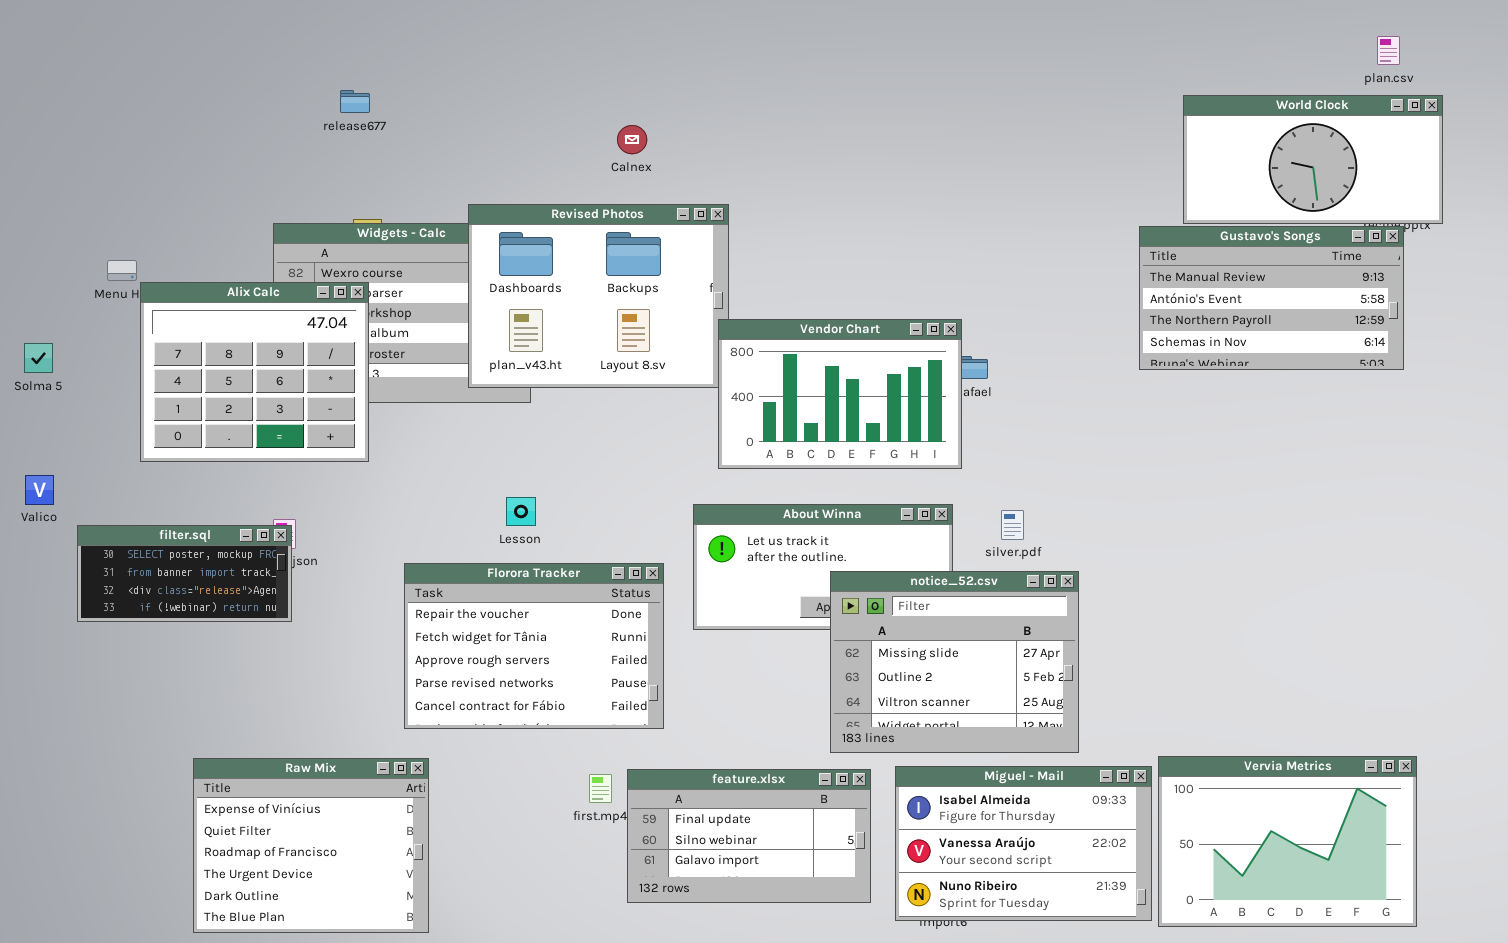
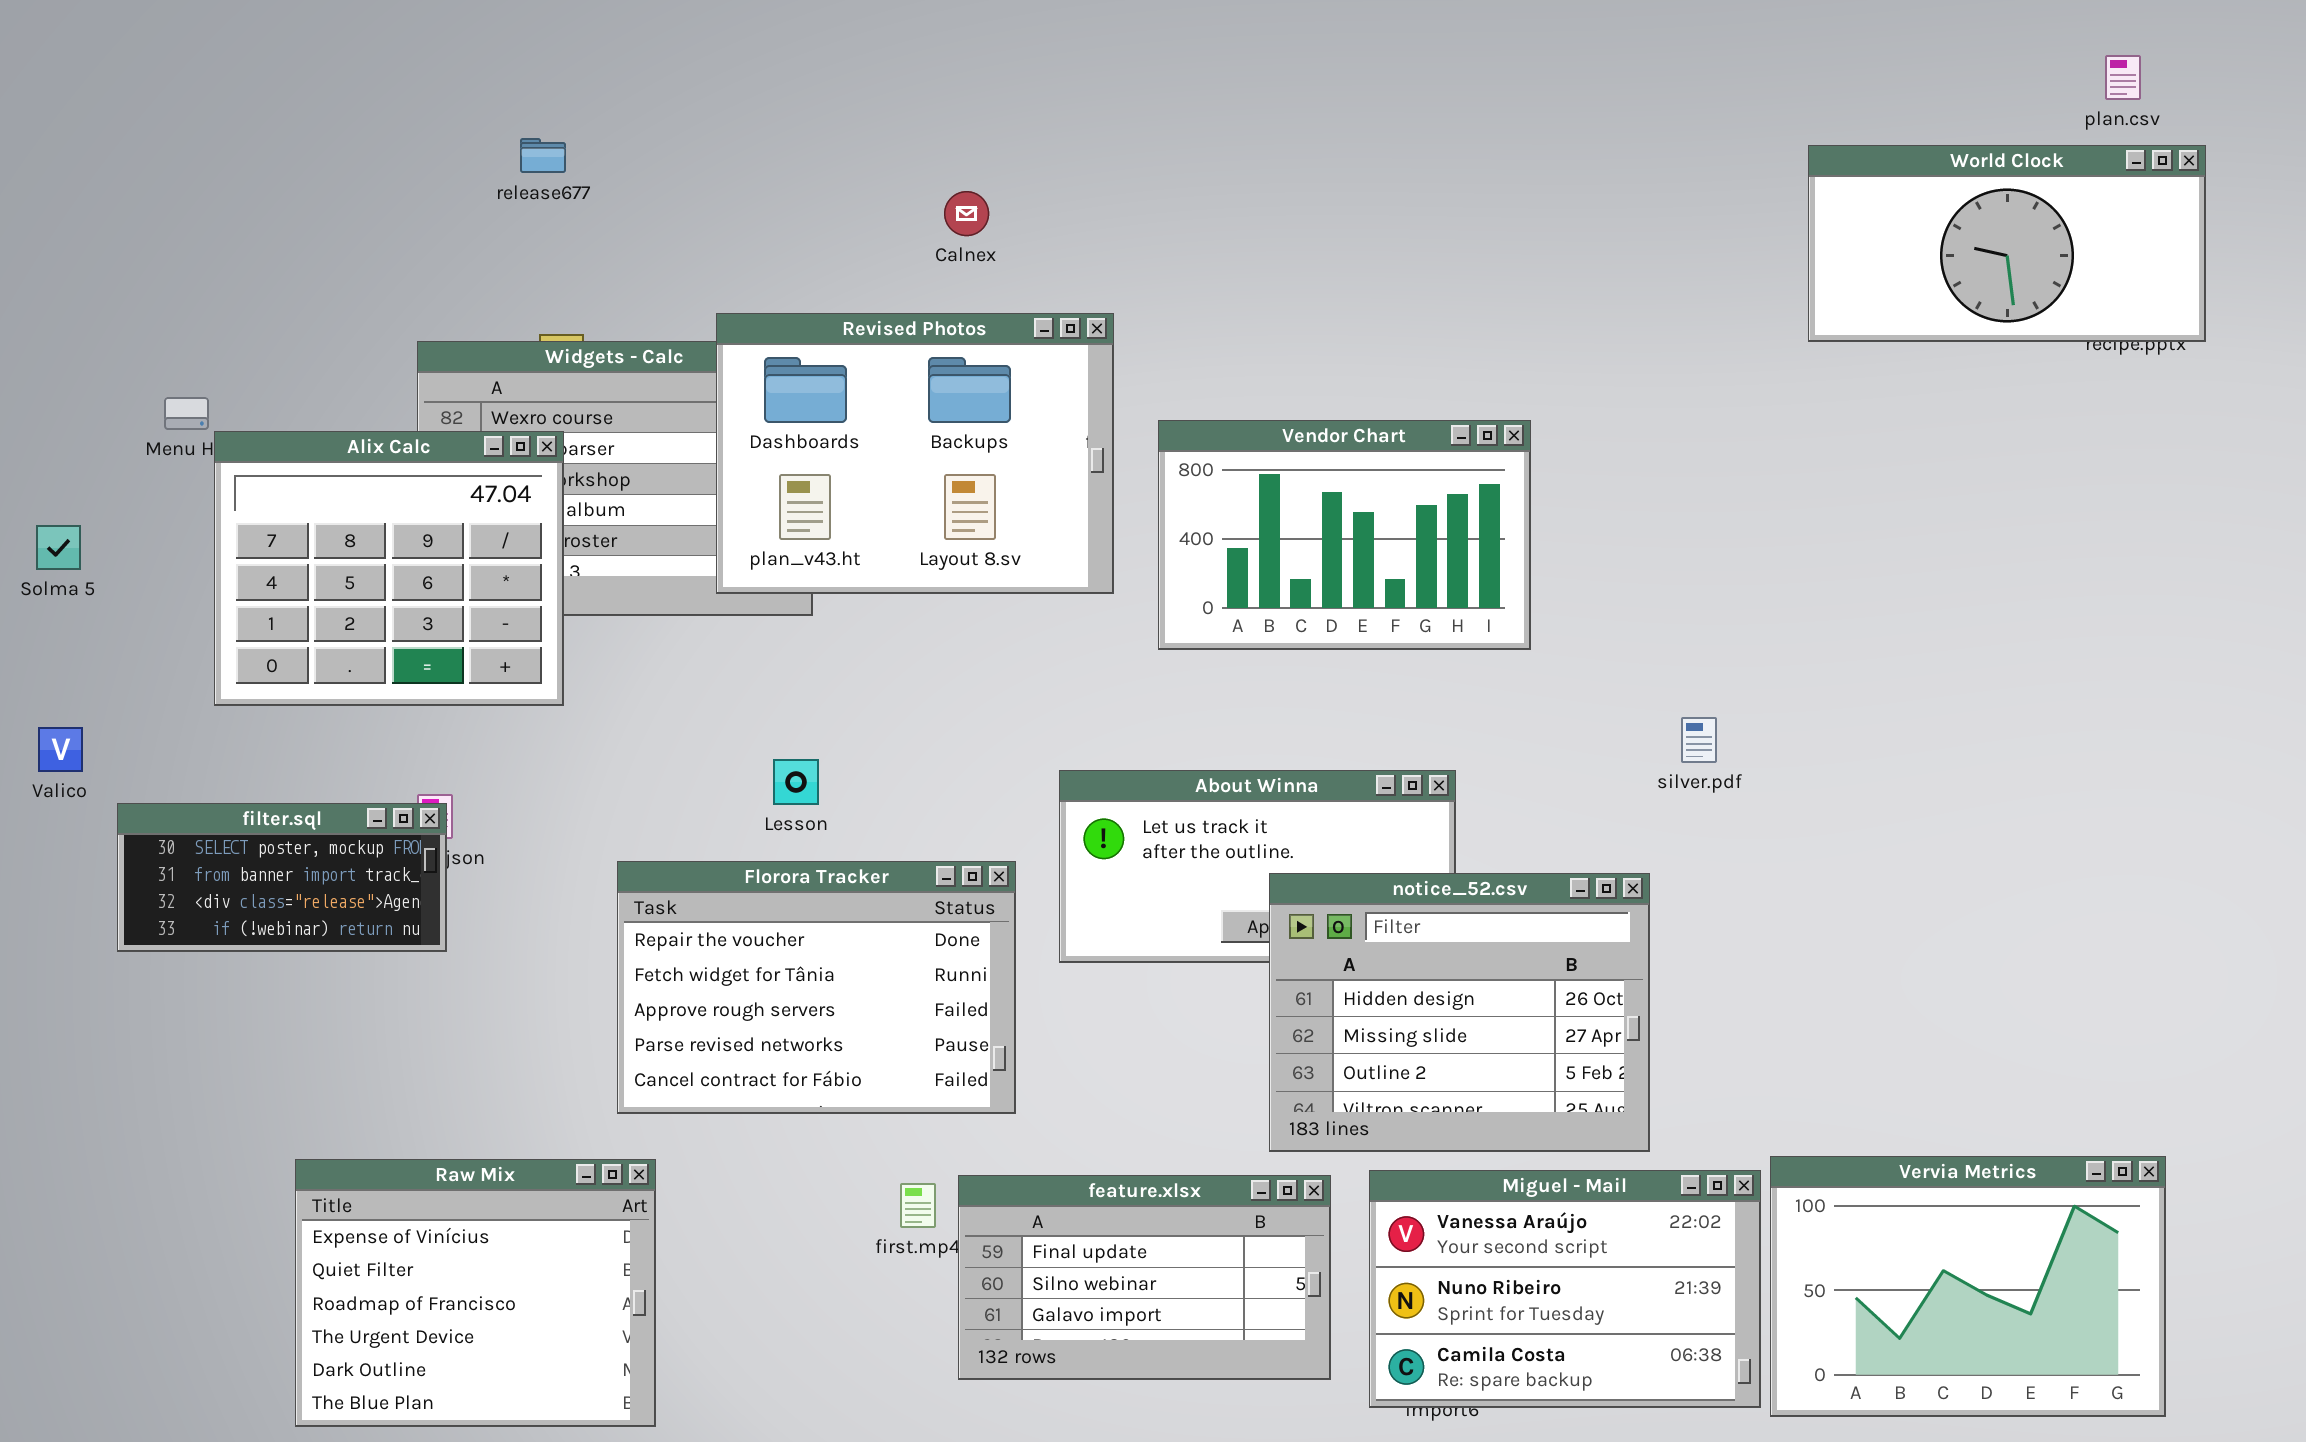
Gustavo's Songs: [1139,226,1404,370] -> none, closed
Vendor Chart: [718,319,962,469] -> [1158,420,1531,650], moved
silver.pdf: [1001,510,1024,540] -> [1681,717,1717,763], moved
notice_52.csv: [830,571,1079,753] -> [1269,873,1650,1152], scrolled up 1 row
Miguel - Mail: [895,766,1152,921] -> [1369,1170,1761,1408], scrolled down 1 row

